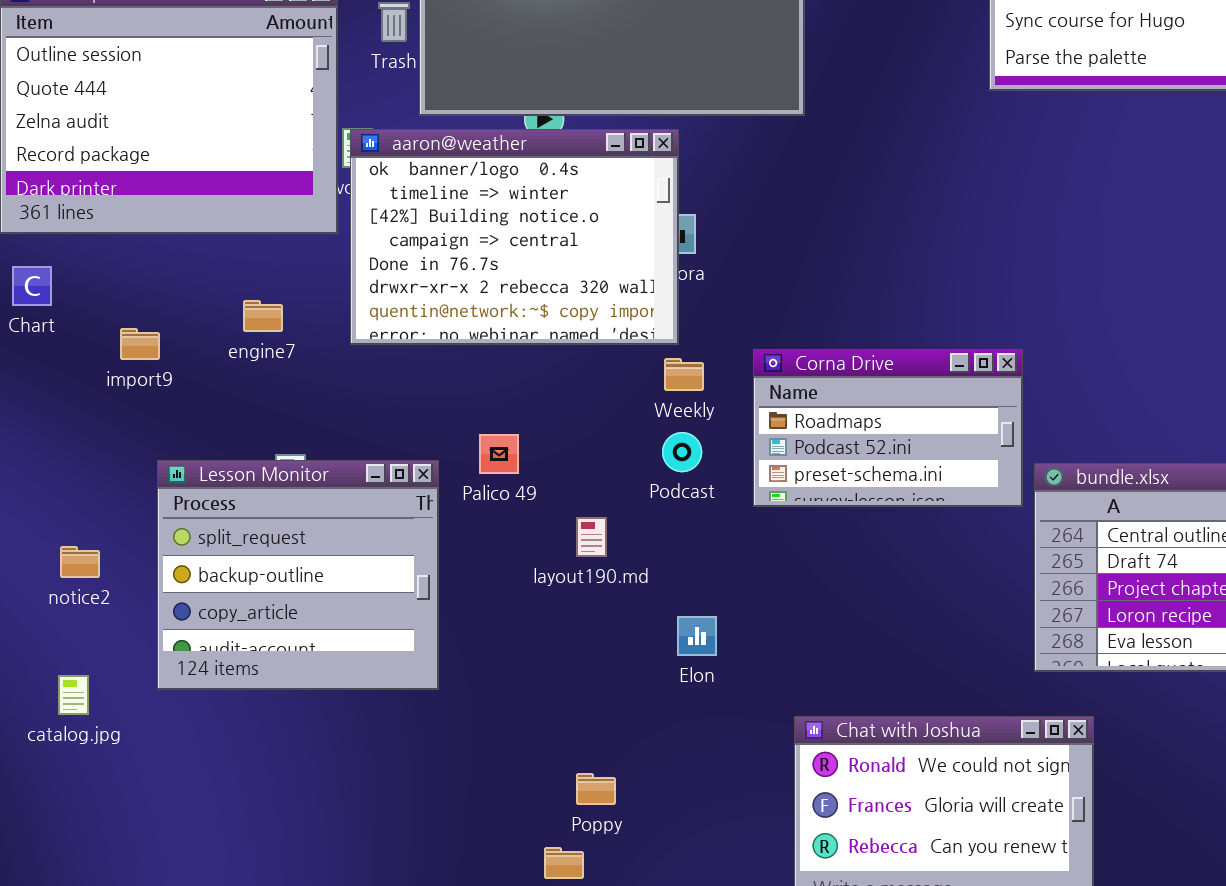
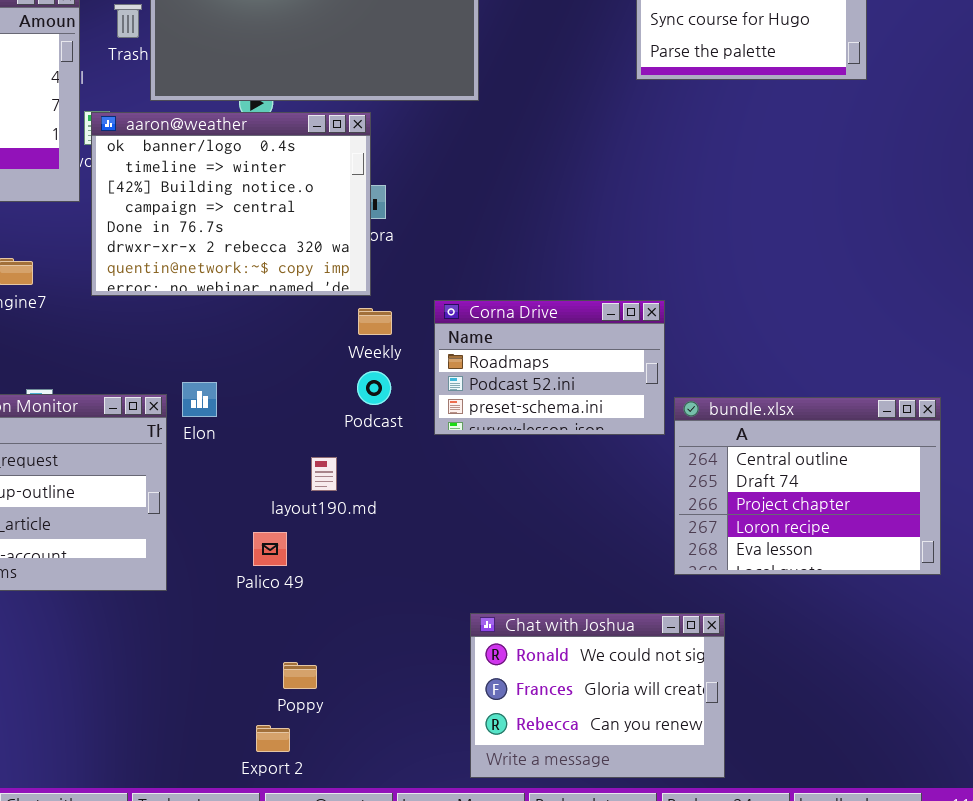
Palico 49: [479,434,519,474] -> [253,532,287,566], moved
layout190.md: [576,517,607,557] -> [311,457,337,491], moved
Elon: [677,616,717,656] -> [182,382,217,417], moved

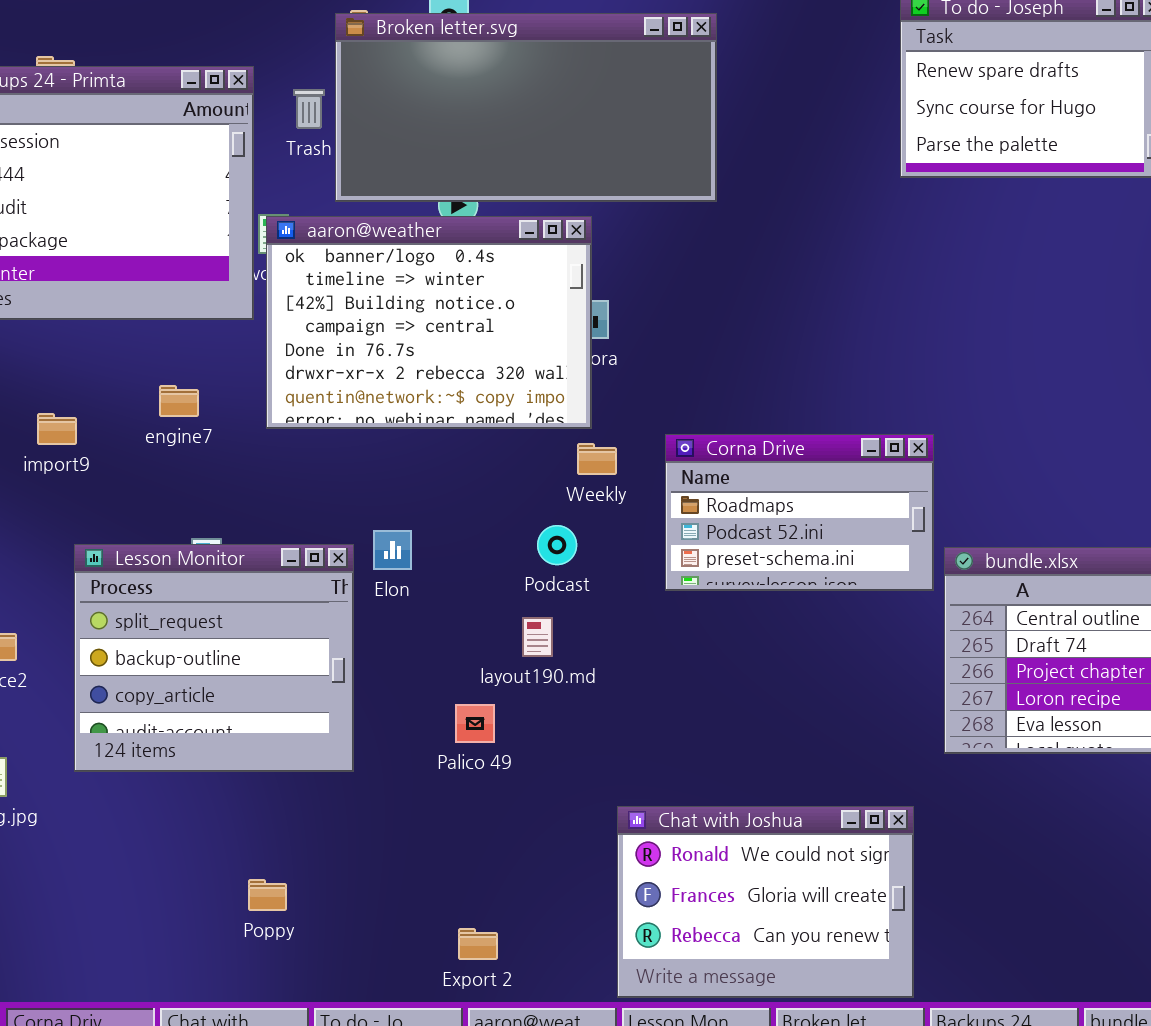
Podcast: [357,371,391,405] -> [537,525,577,565], moved
Chat with Joshua: [470,613,725,778] -> [617,806,914,998], moved
Poppy: [283,662,317,689] -> [248,879,287,911], moved

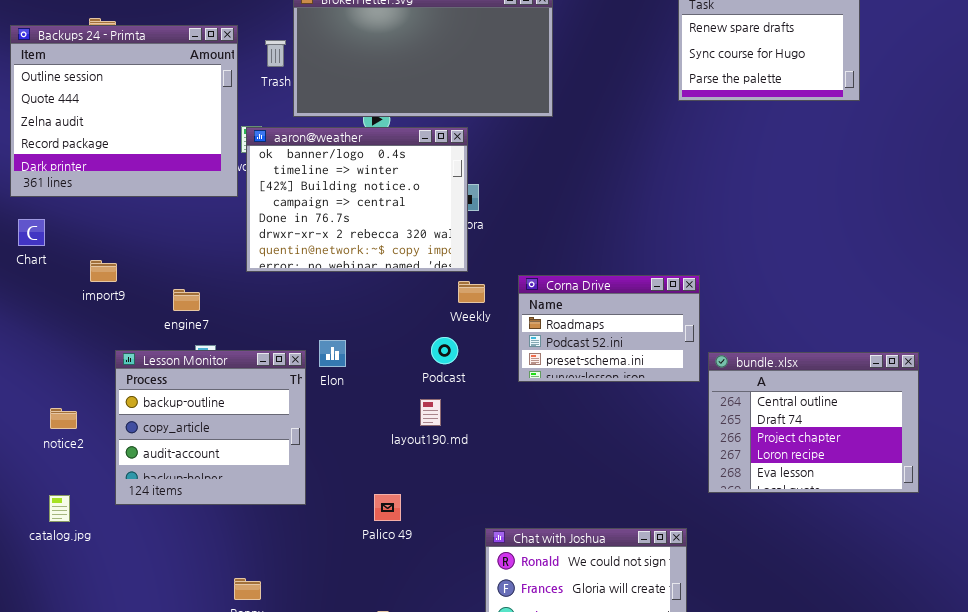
engine7: [159,385,199,417] -> [173,289,200,311], moved
Lesson Monitor: [74,544,354,772] -> [115,350,306,505], scrolled down 1 row
Palico 49: [455,704,495,743] -> [374,494,401,521], moved

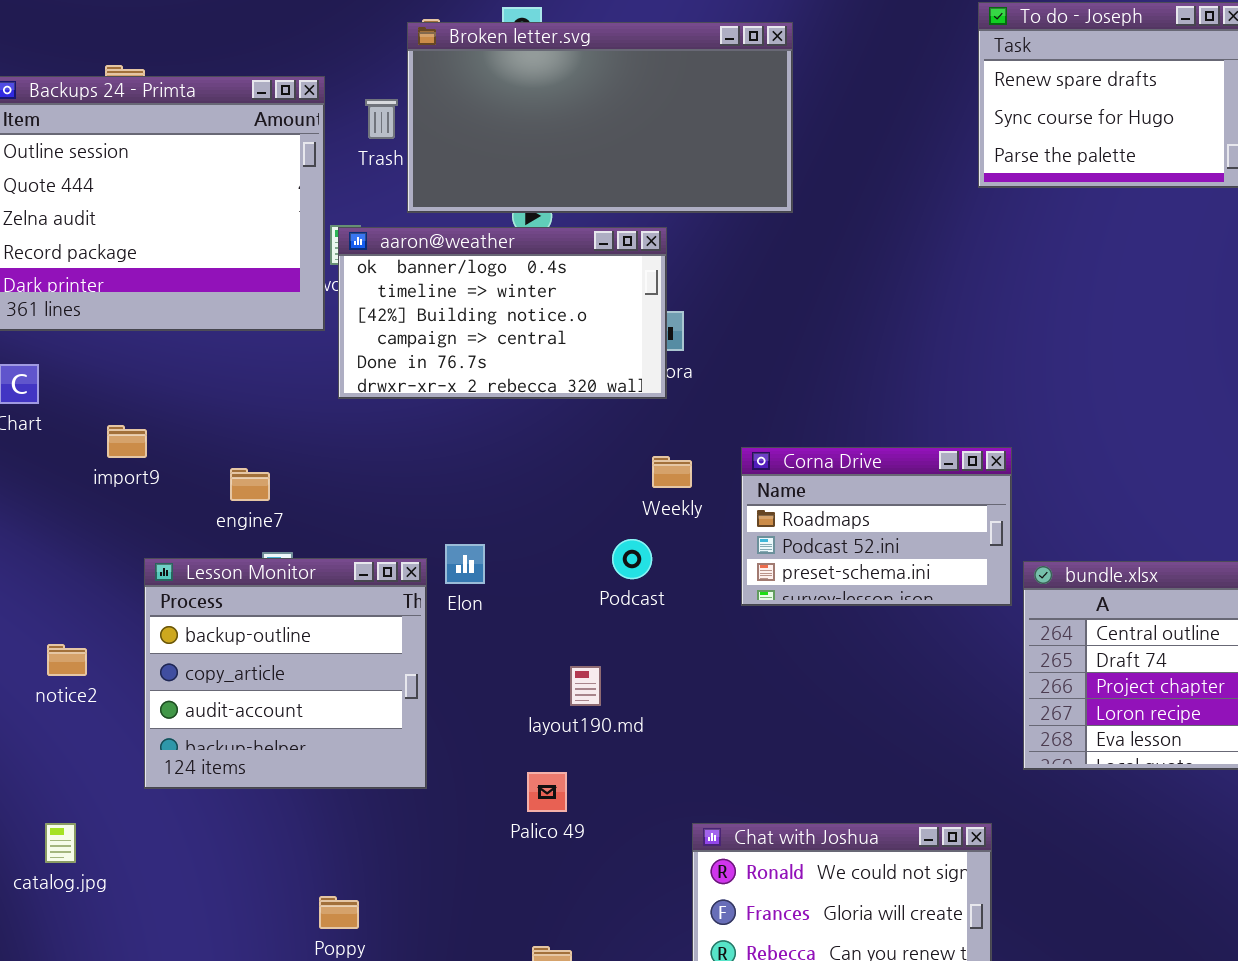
aaron@weather: [246,127,468,272] -> [338,227,667,399], resized
layout190.md: [420,399,441,426] -> [570,666,601,706], moved
catalog.jpg: [49,495,70,522] -> [45,823,76,863], moved

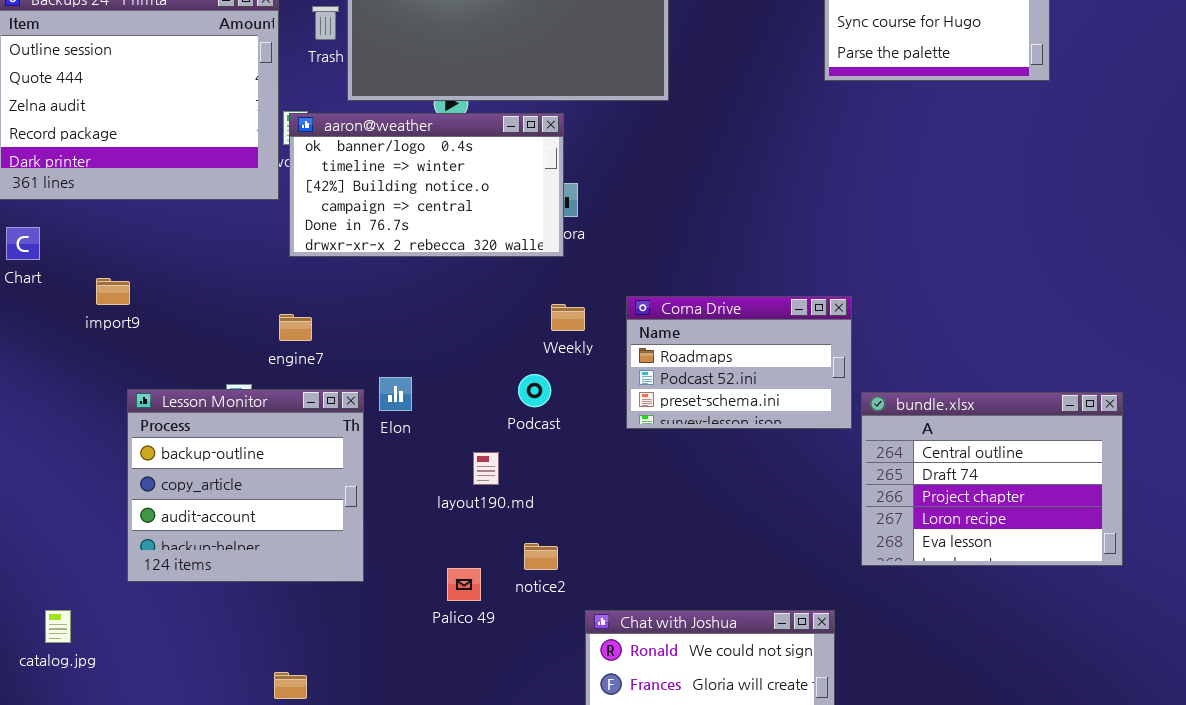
engine7: [230,468,270,501] -> [279,314,312,341], moved
notice2: [47,644,87,676] -> [524,543,558,570], moved
layout190.md: [570,666,601,706] -> [473,452,499,485], moved

